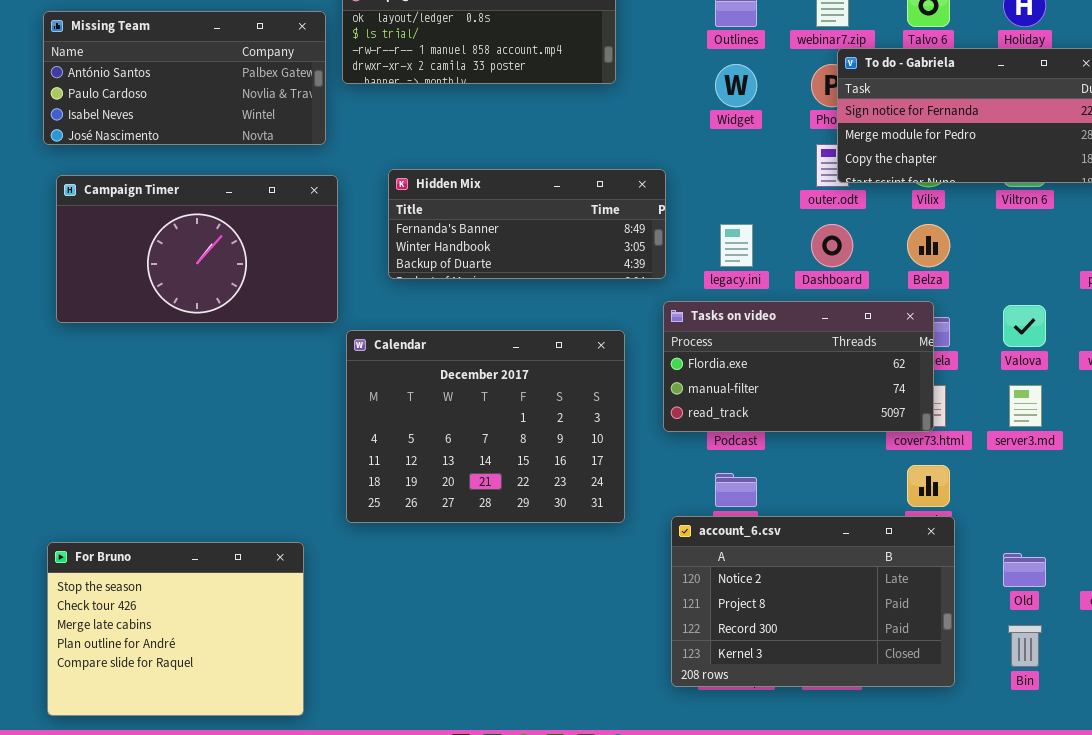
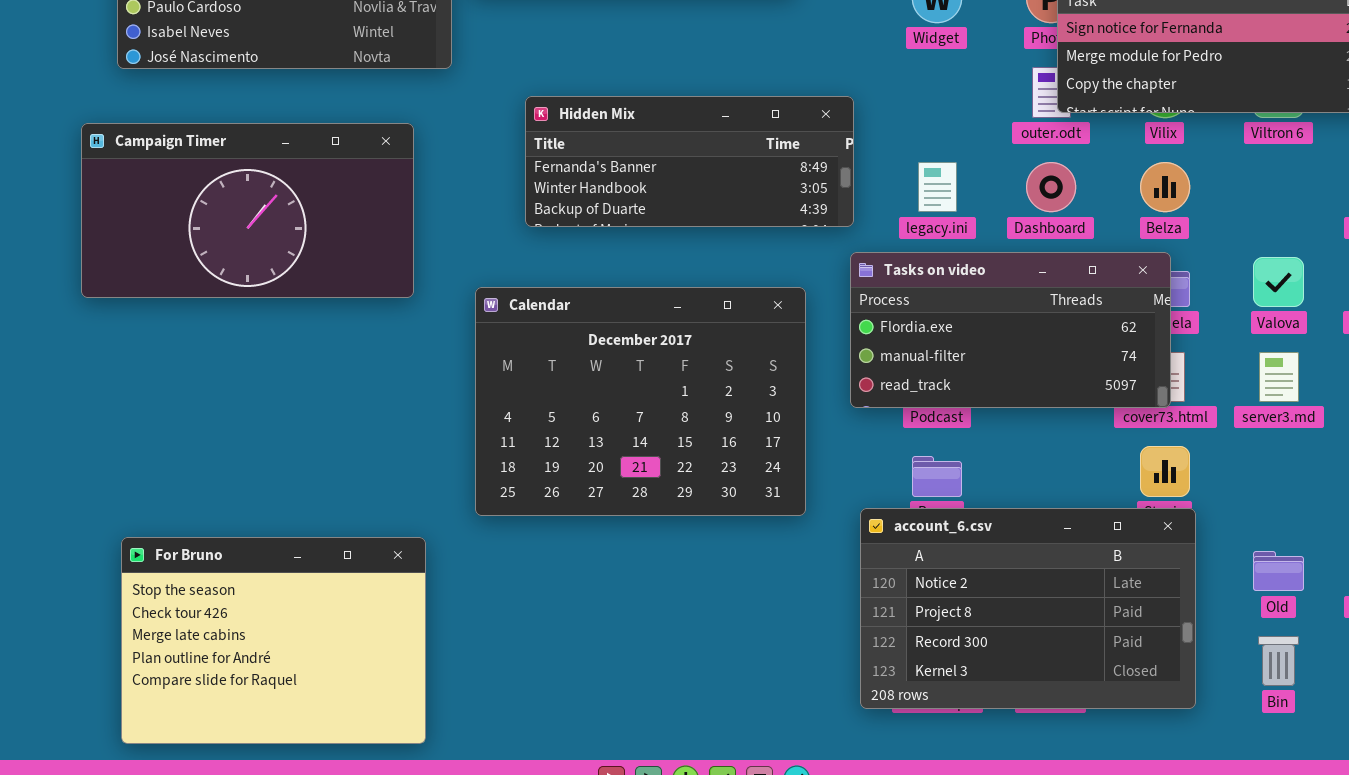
Campaign Timer: [56,175,338,323] -> [81,123,414,298], moved

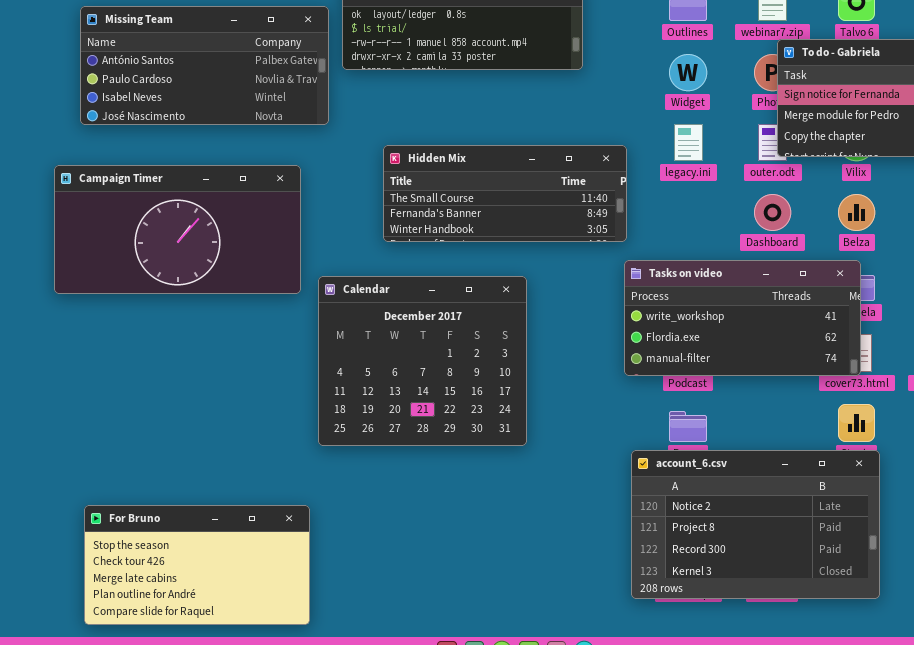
Hidden Mix: [525,96,854,227] -> [383,145,627,242], scrolled up 1 row
legacy.ini: [918,162,957,212] -> [674,124,703,161], moved
Tasks on video: [850,252,1171,408] -> [624,260,861,376], scrolled up 1 row
Calendar: [475,287,806,516] -> [318,276,527,446], moved, resized
For Bruno: [121,537,426,744] -> [84,505,310,625], resized

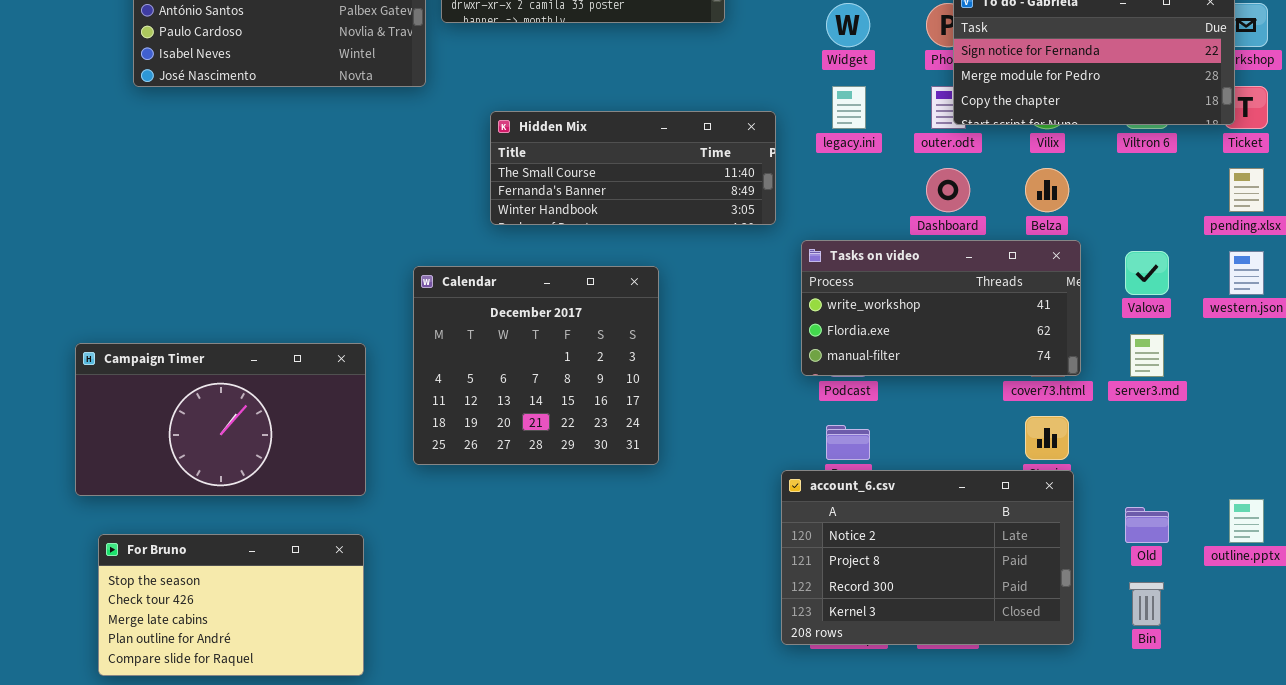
Campaign Timer: [54,165,301,294] -> [75,343,366,496], moved
Tasks on video: [624,260,861,376] -> [801,240,1081,376], moved
For Bruno: [84,505,310,625] -> [98,534,364,676], moved

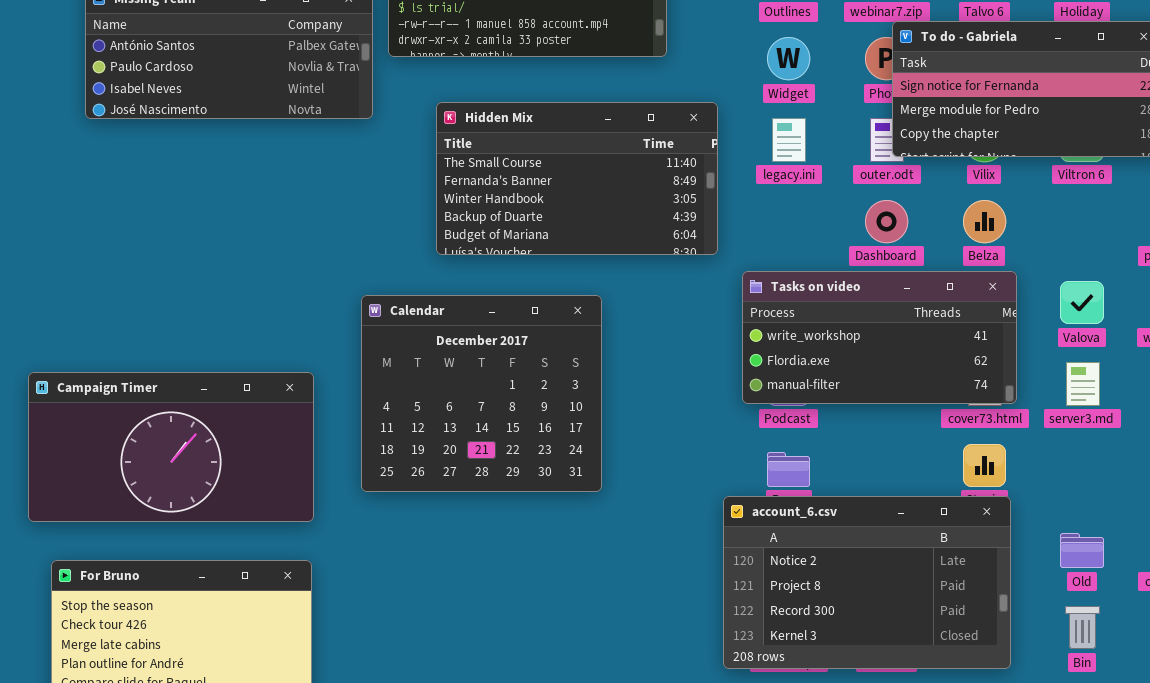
Hidden Mix: [490,111,776,225] -> [436,102,718,255], resized

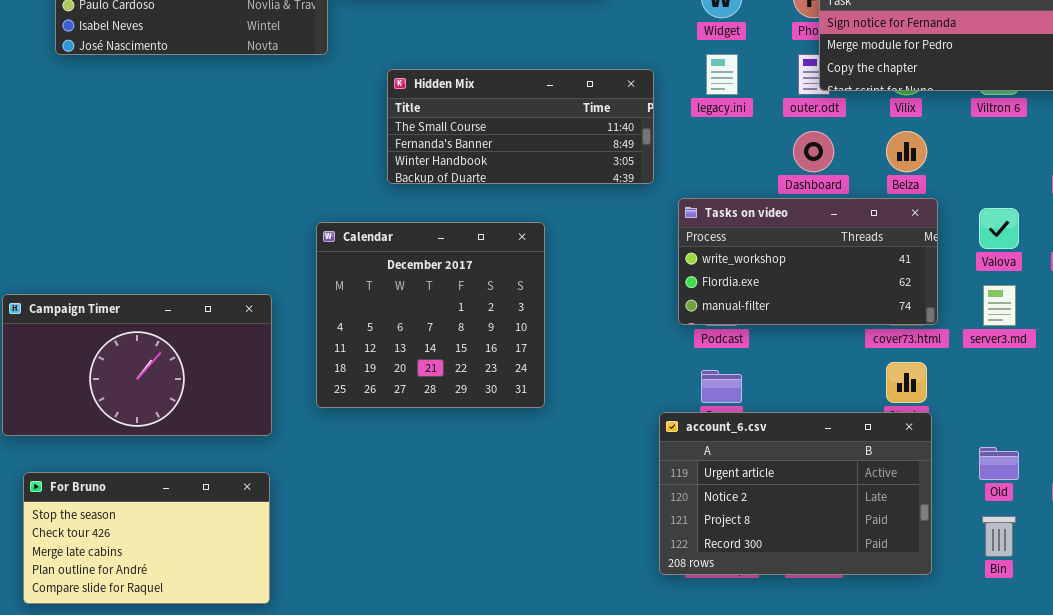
Hidden Mix: [436,102,718,255] -> [387,69,654,184], resized
account_6.csv: [723,496,1011,669] -> [659,412,932,575], scrolled up 1 row

